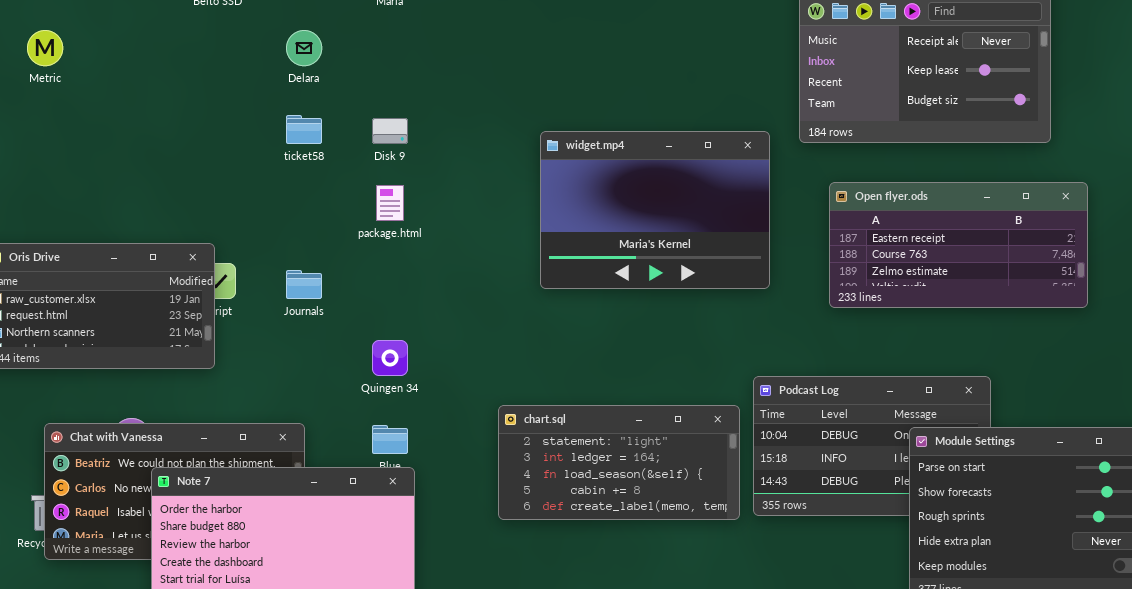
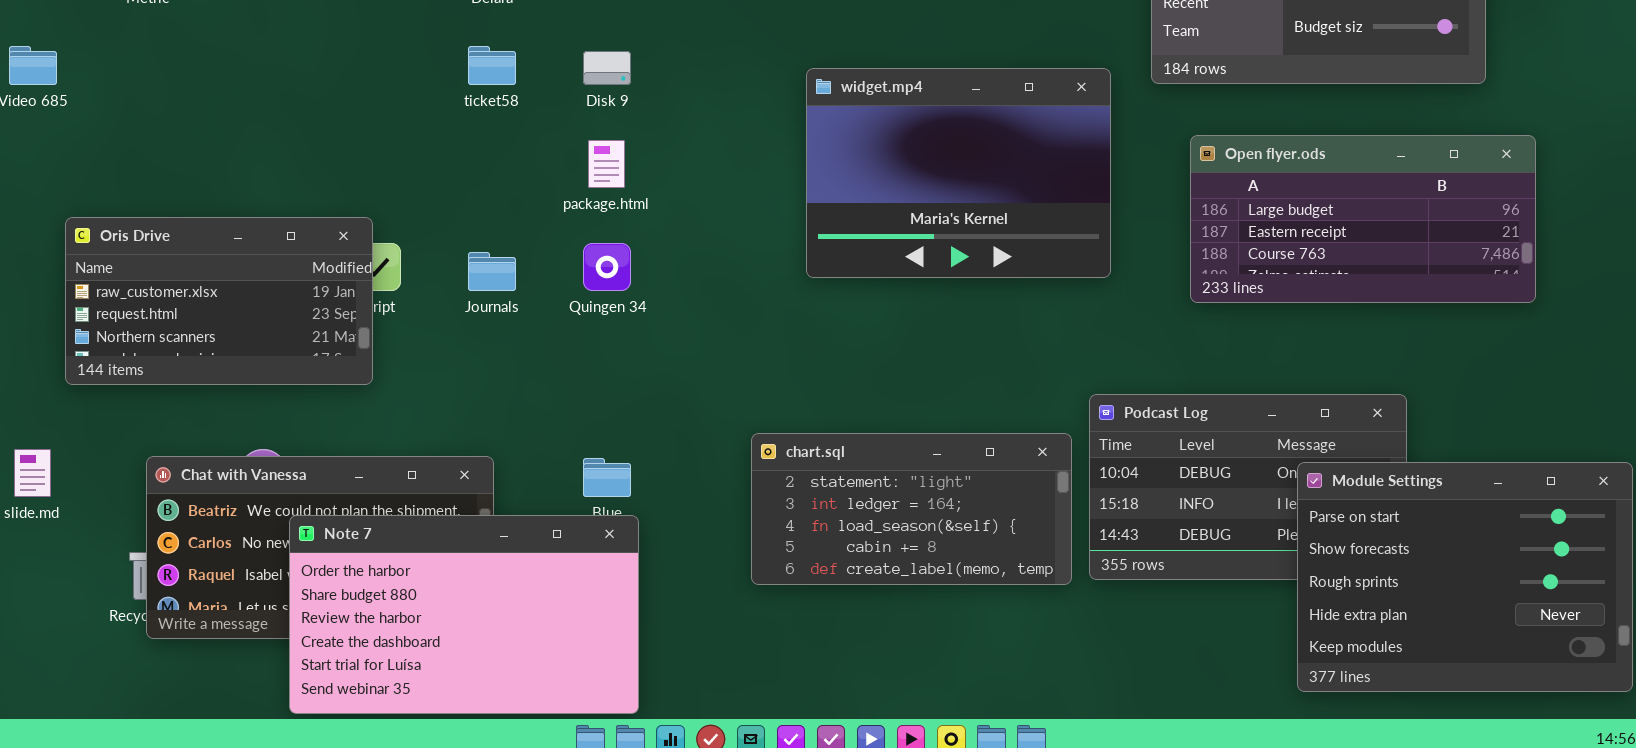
Open flyer.ods: [829,182,1088,308] -> [1190,135,1536,303], scrolled up 1 row
Quingen 34: [372,340,408,376] -> [583,243,631,291], moved

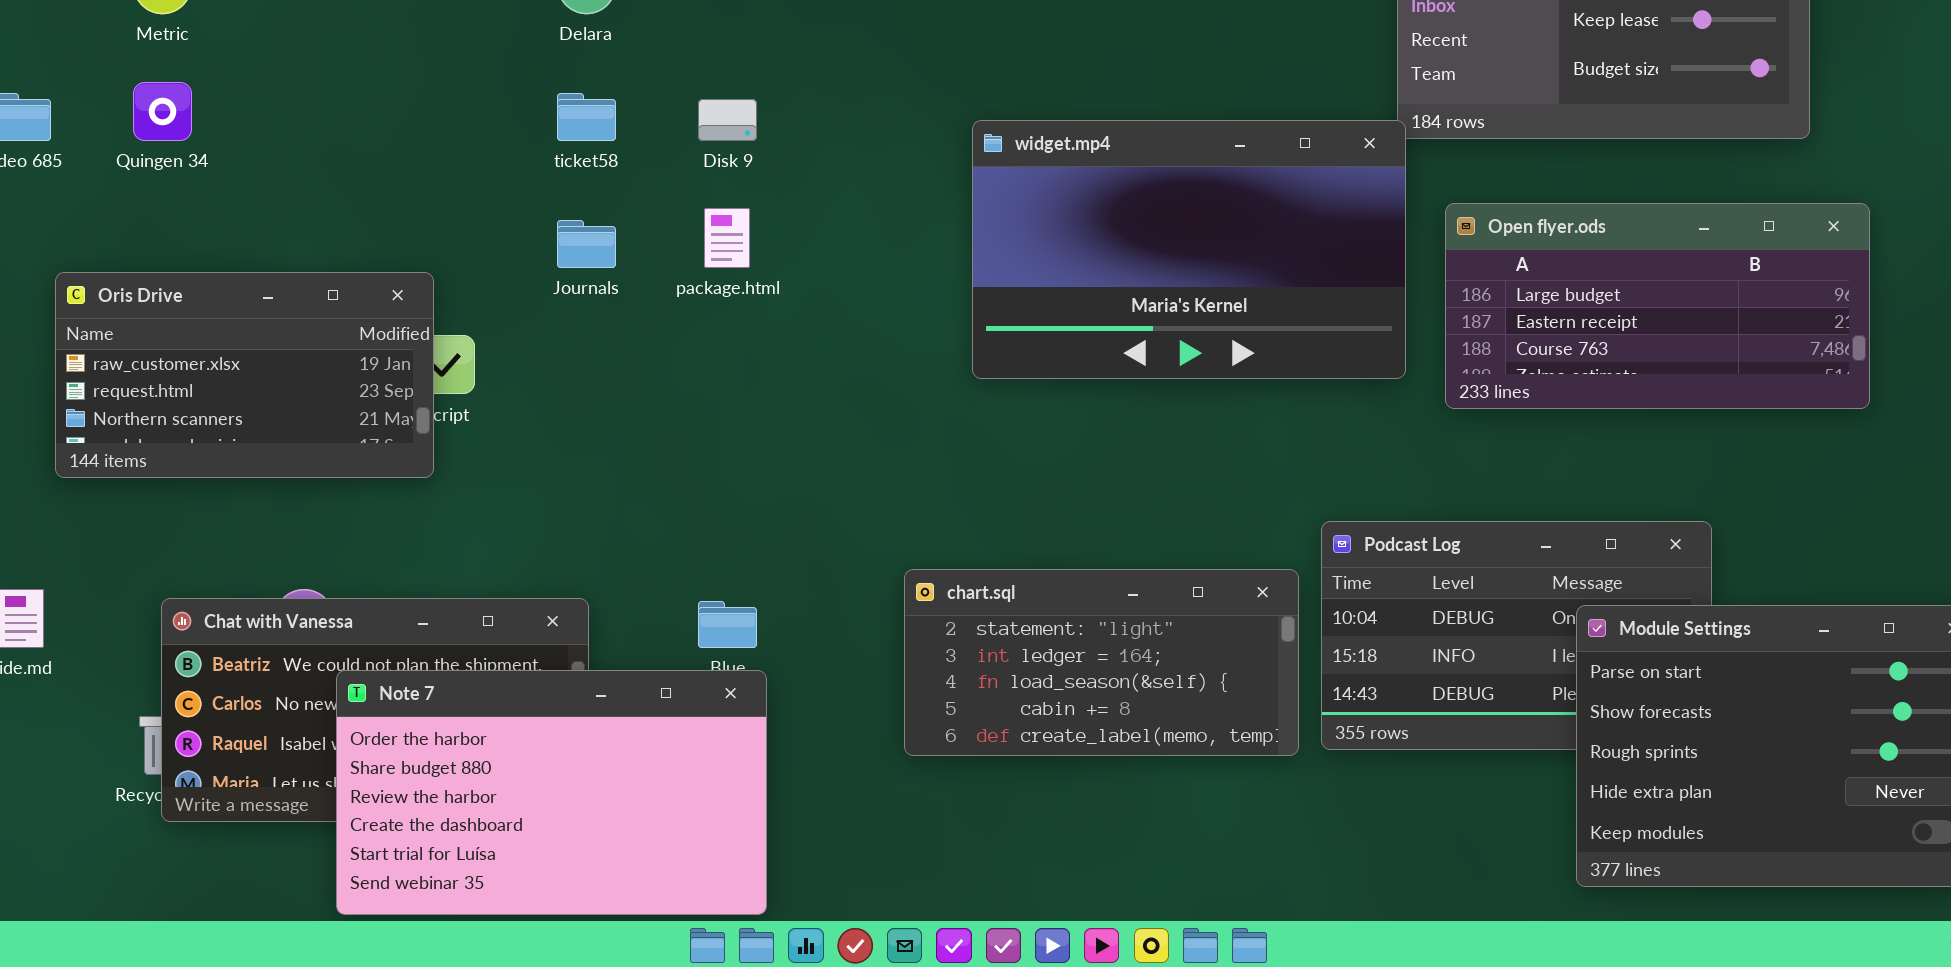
widget.mp4: [806,68,1111,278] -> [972,120,1406,379], resized
Oris Drive: [65,217,373,385] -> [55,272,434,478], moved
Quingen 34: [583,243,631,291] -> [133,82,192,141], moved
Journals: [468,252,516,291] -> [557,220,616,268], moved

